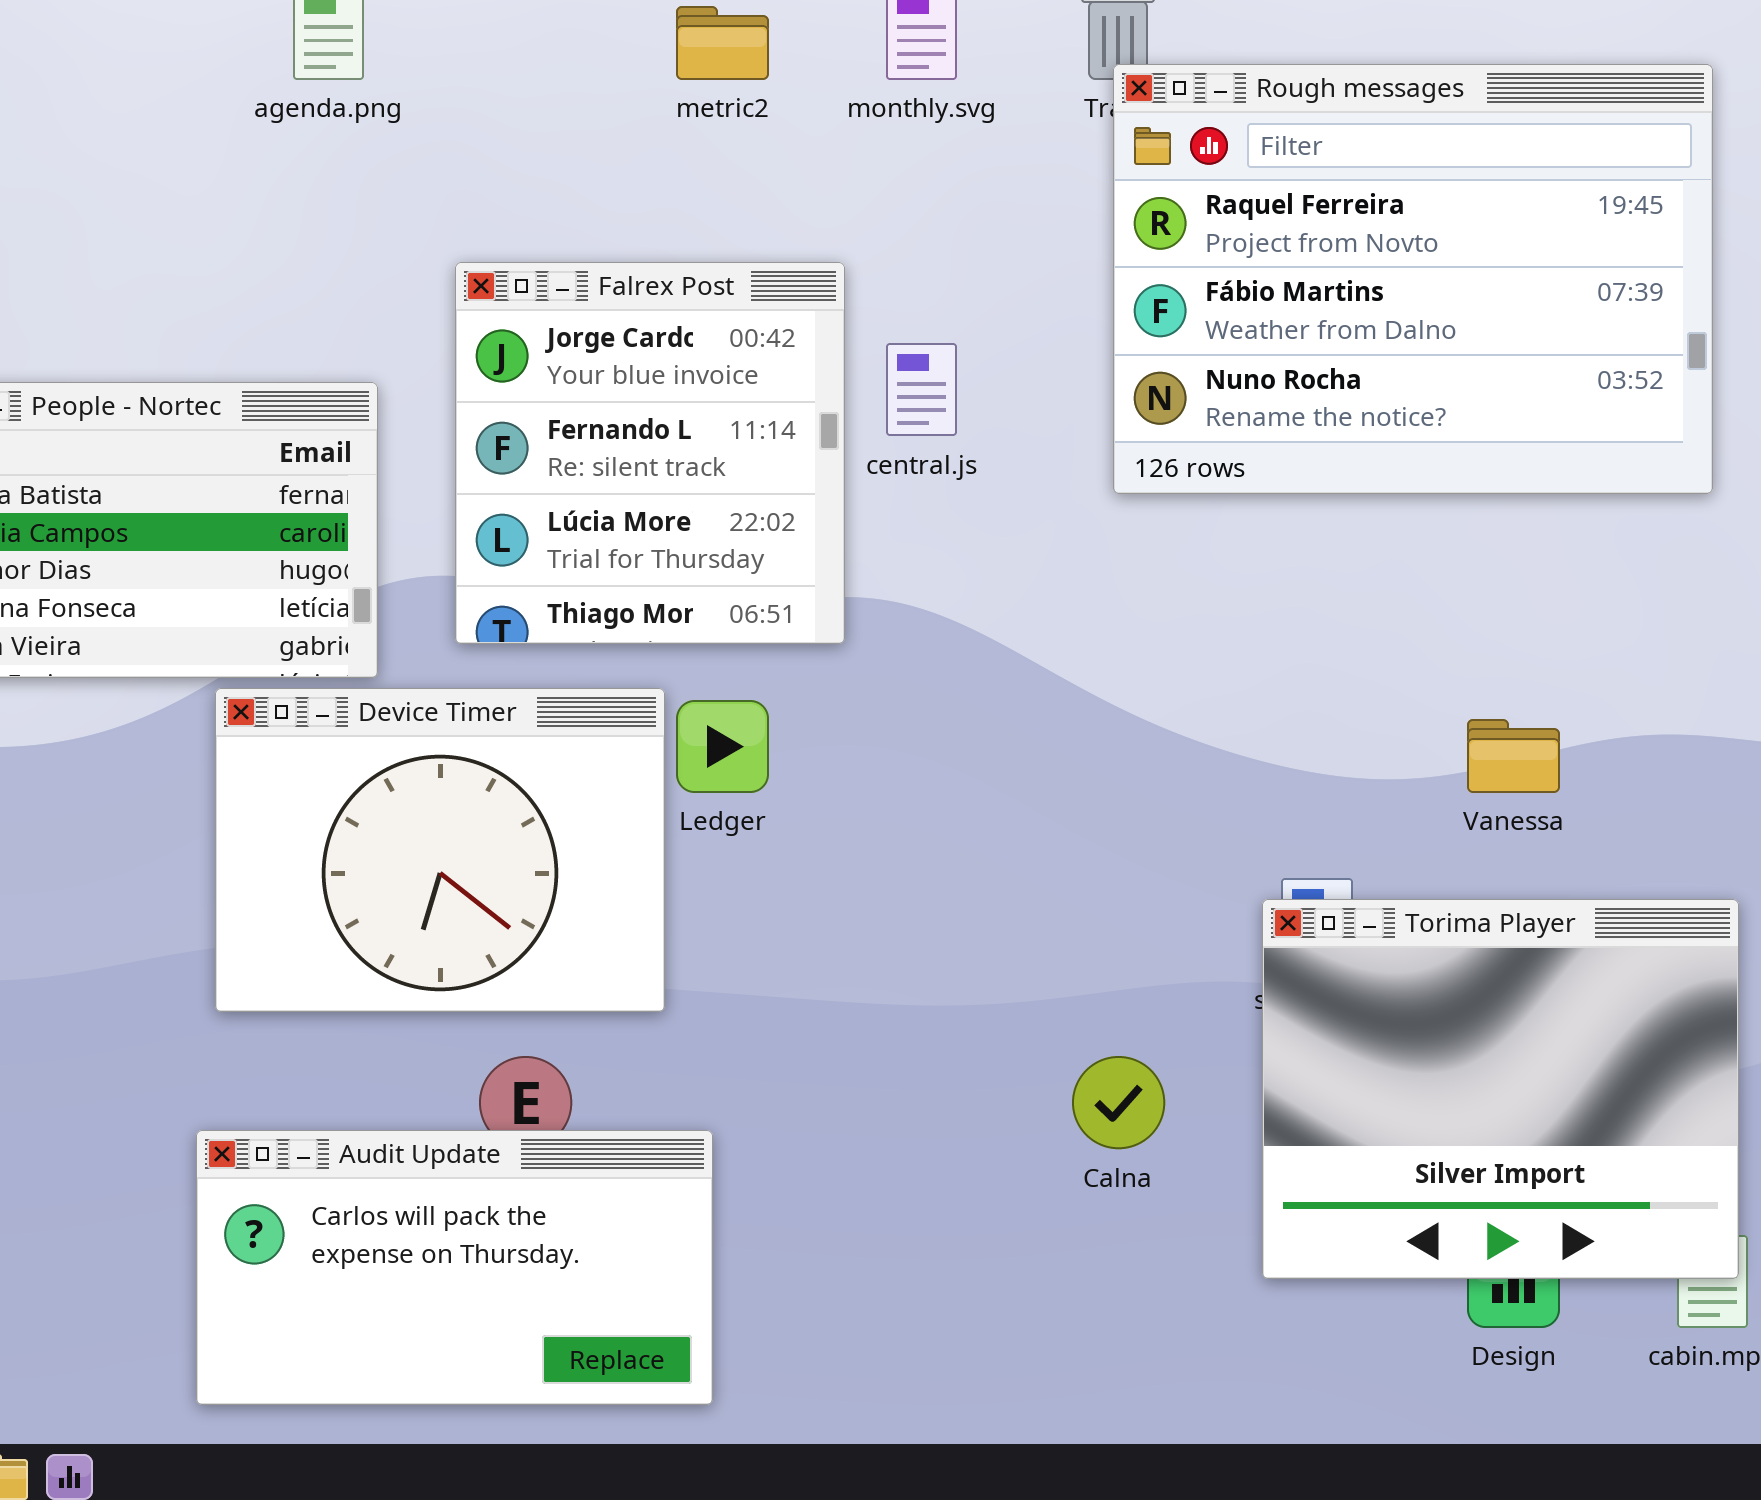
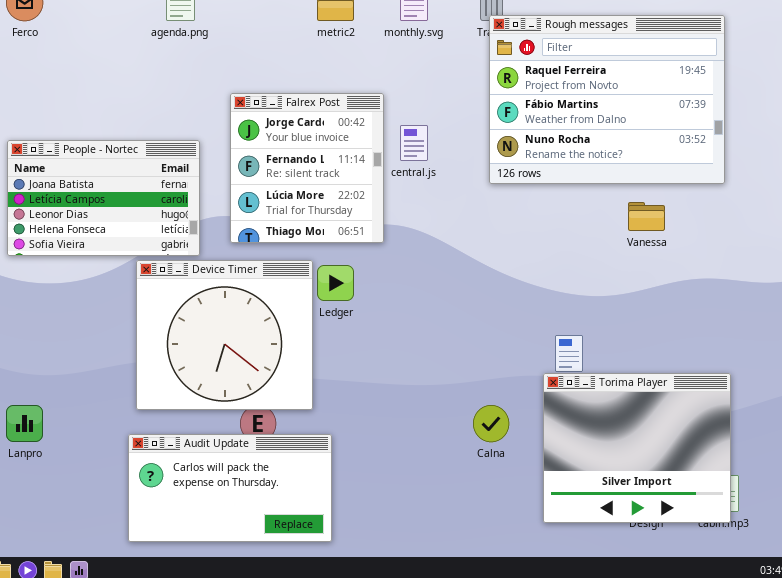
Device Timer: [215,688,665,1012] -> [136,260,313,410], resized
Vanessa: [1467,719,1560,793] -> [628,202,665,231], moved
Torima Player: [1262,899,1739,1279] -> [543,373,731,523], moved

